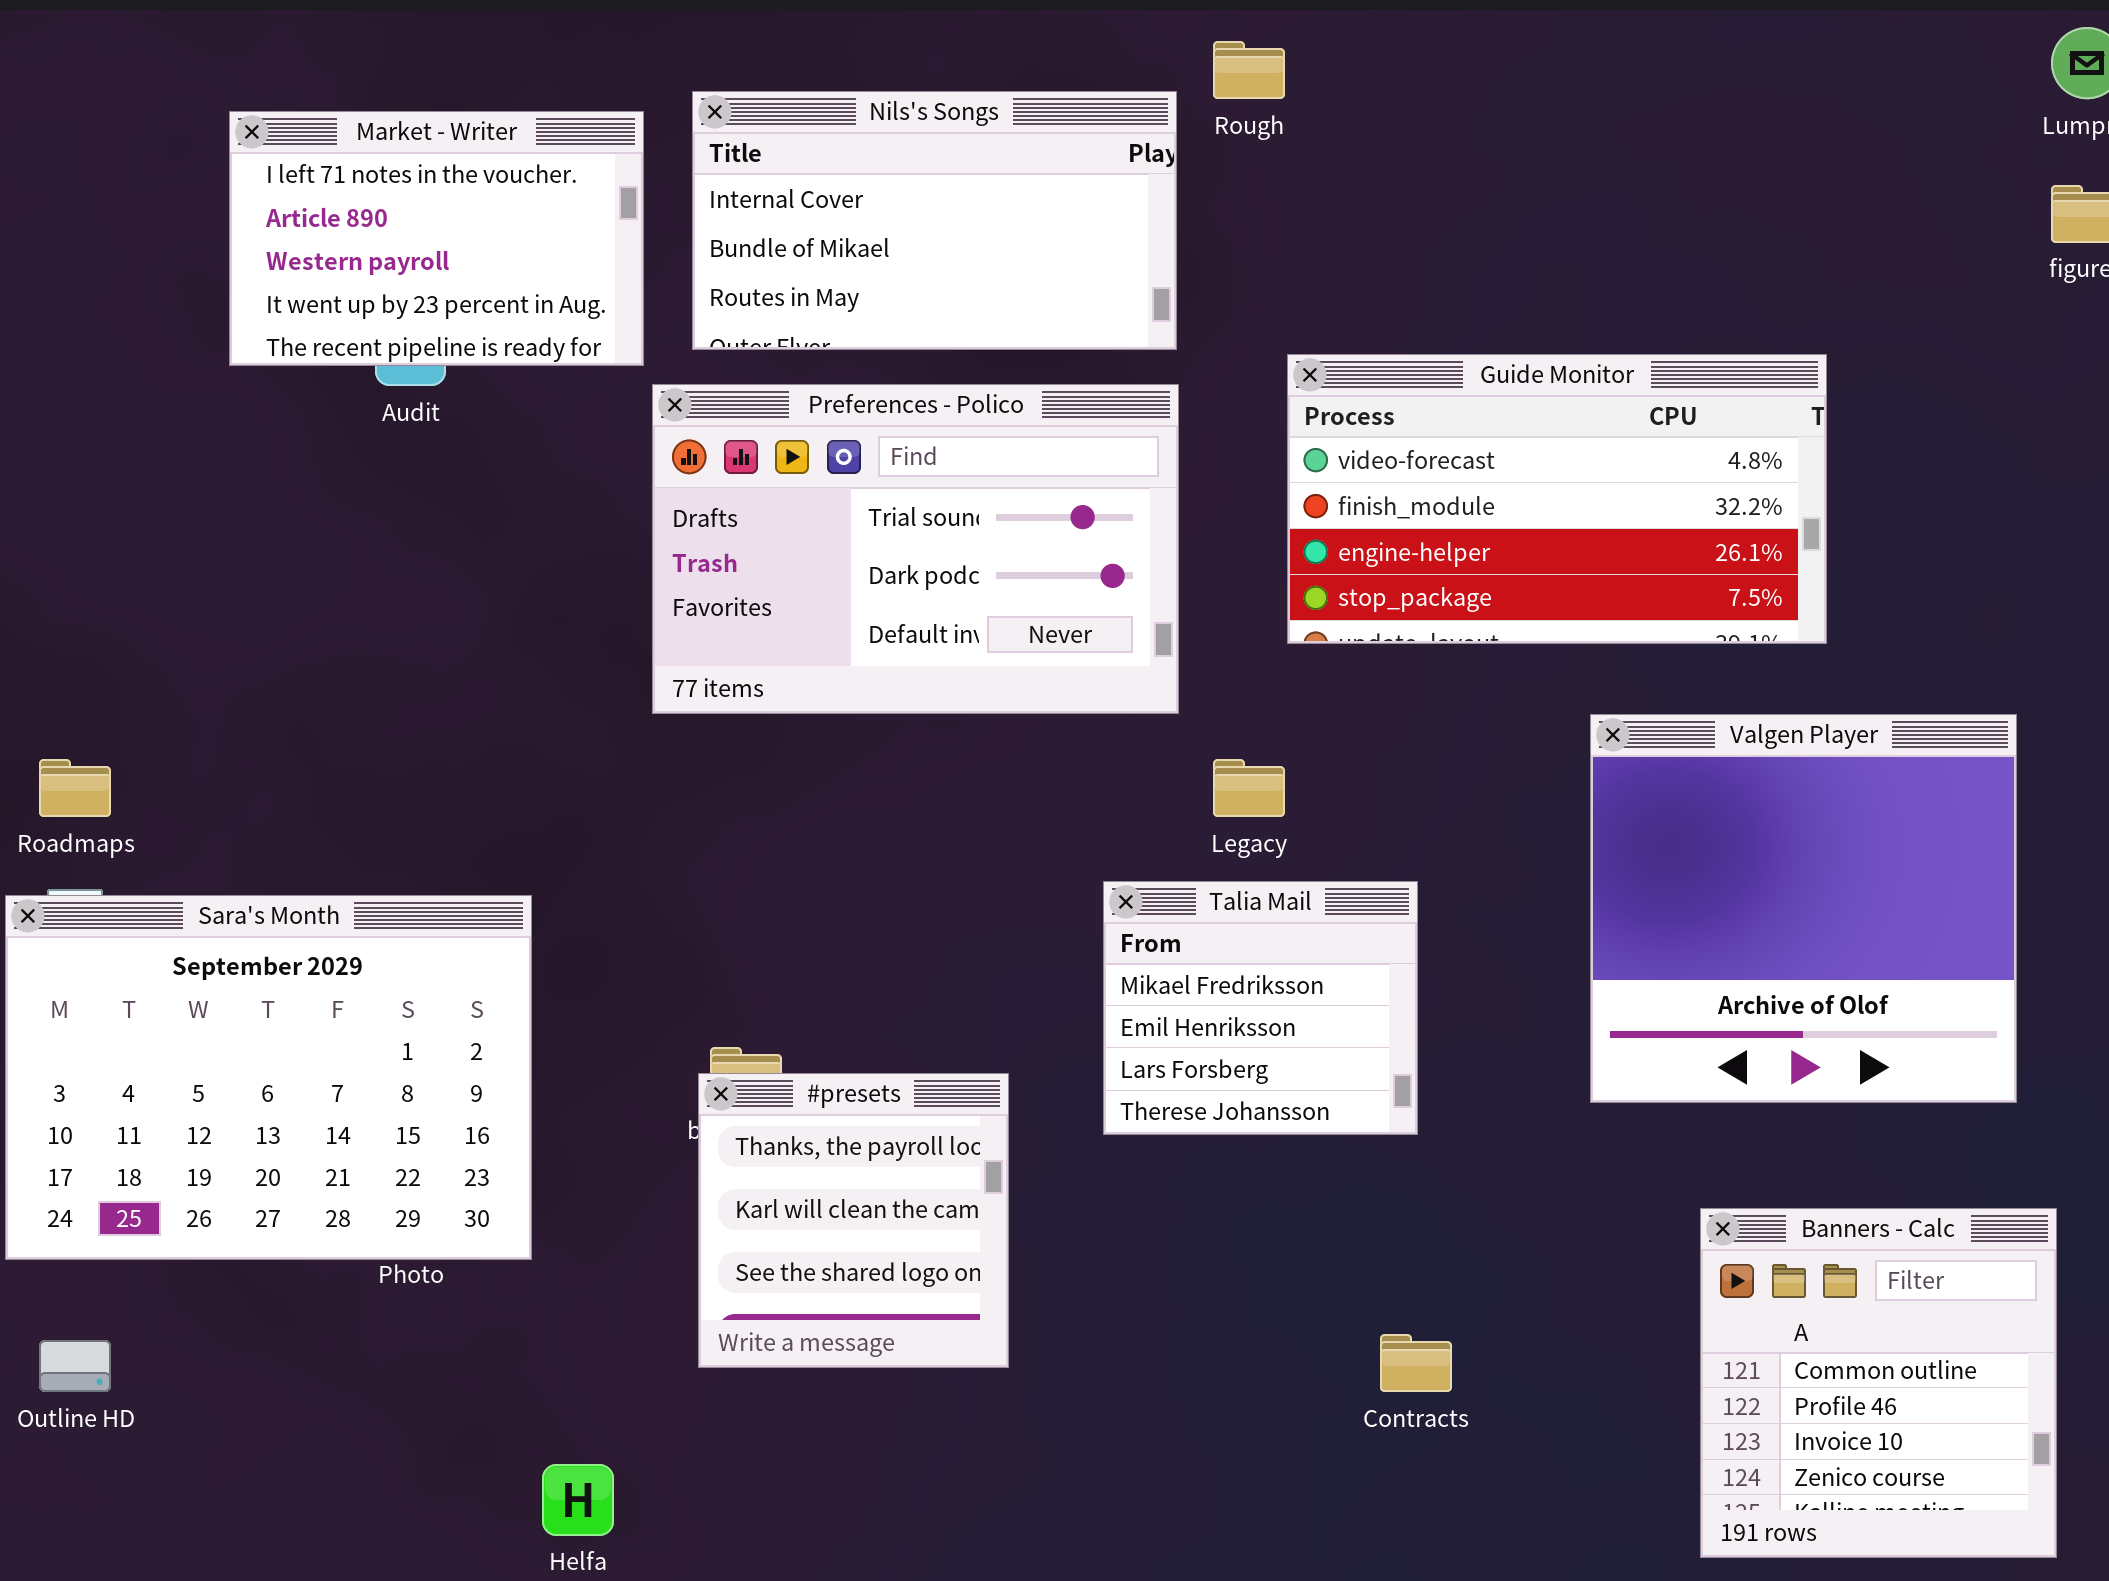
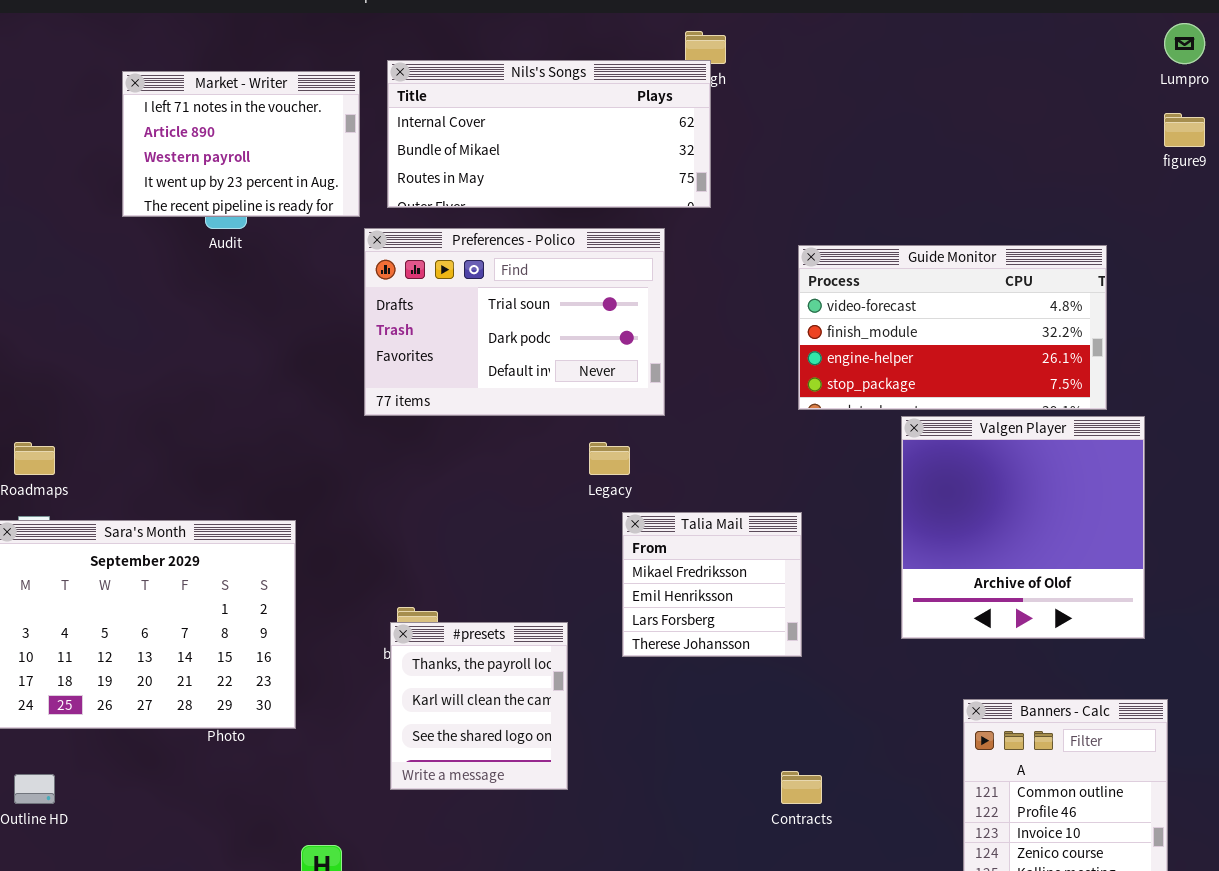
Nils's Songs: [692,91,1177,350] -> [387,60,711,208], resized
Guide Monitor: [1287,354,1827,644] -> [798,245,1107,410], moved
Legacy: [1213,759,1285,817] -> [589,442,630,475], moved

